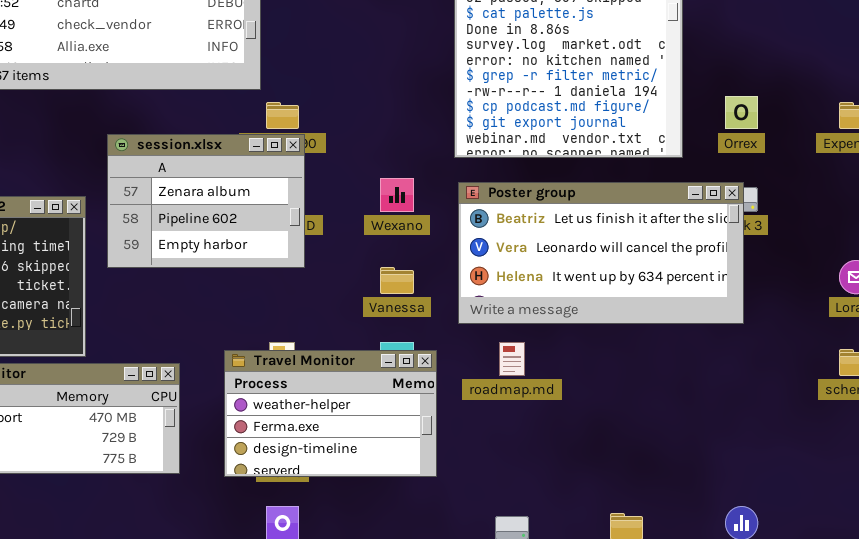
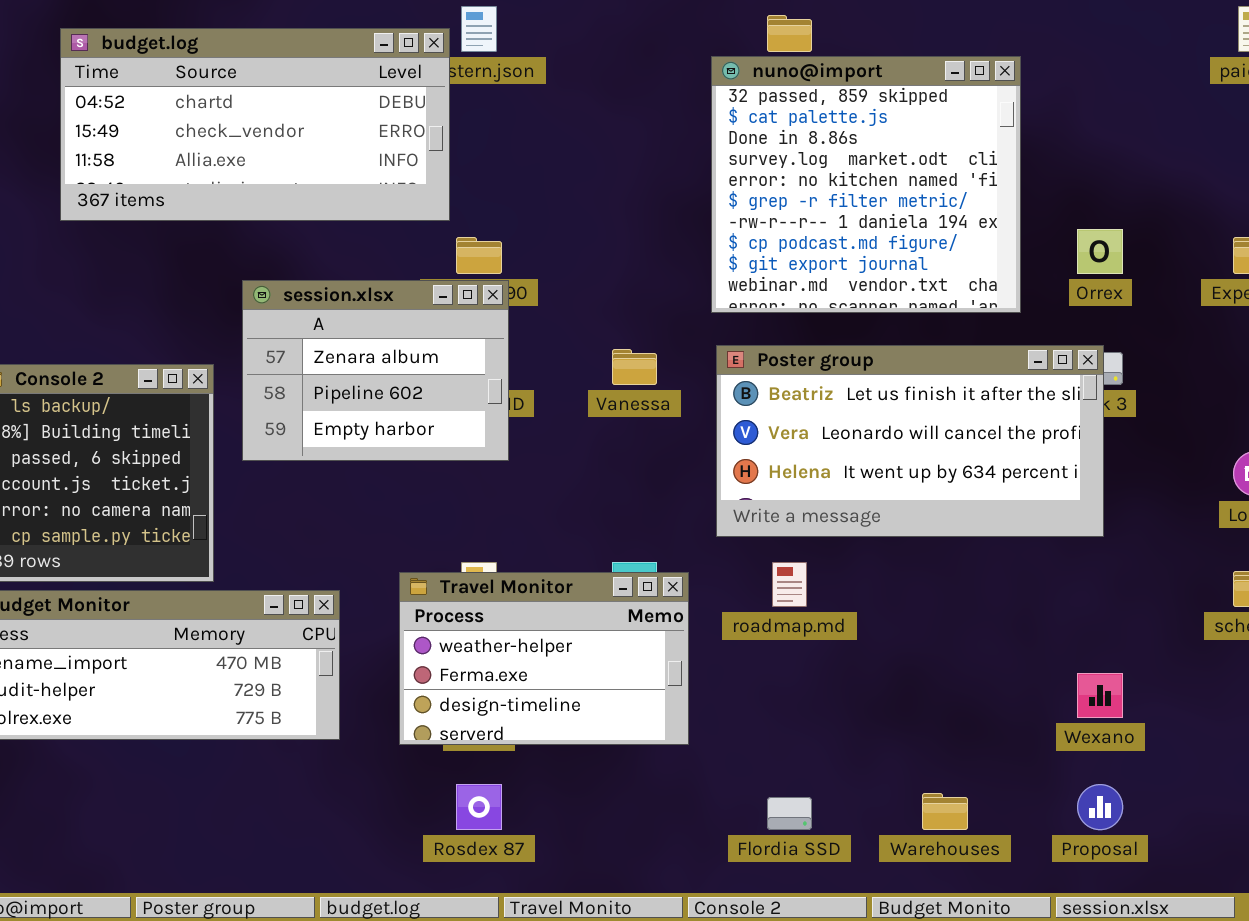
Wexano: [380,178,414,212] -> [1077,673,1123,718], moved
Vanessa: [380,267,414,294] -> [612,349,657,385], moved

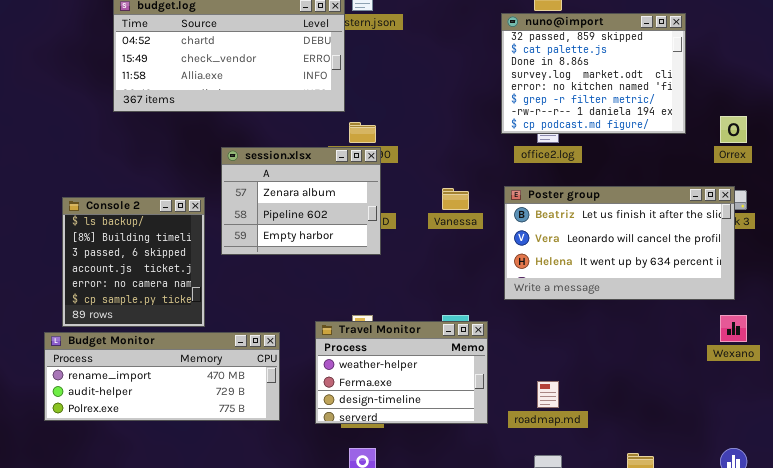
nuno@import: [711,56,1021,313] -> [501,13,686,134], resized
roadmap.md: [772,562,807,607] -> [537,381,559,408], moved
Wexano: [1077,673,1123,718] -> [720,315,747,342], moved

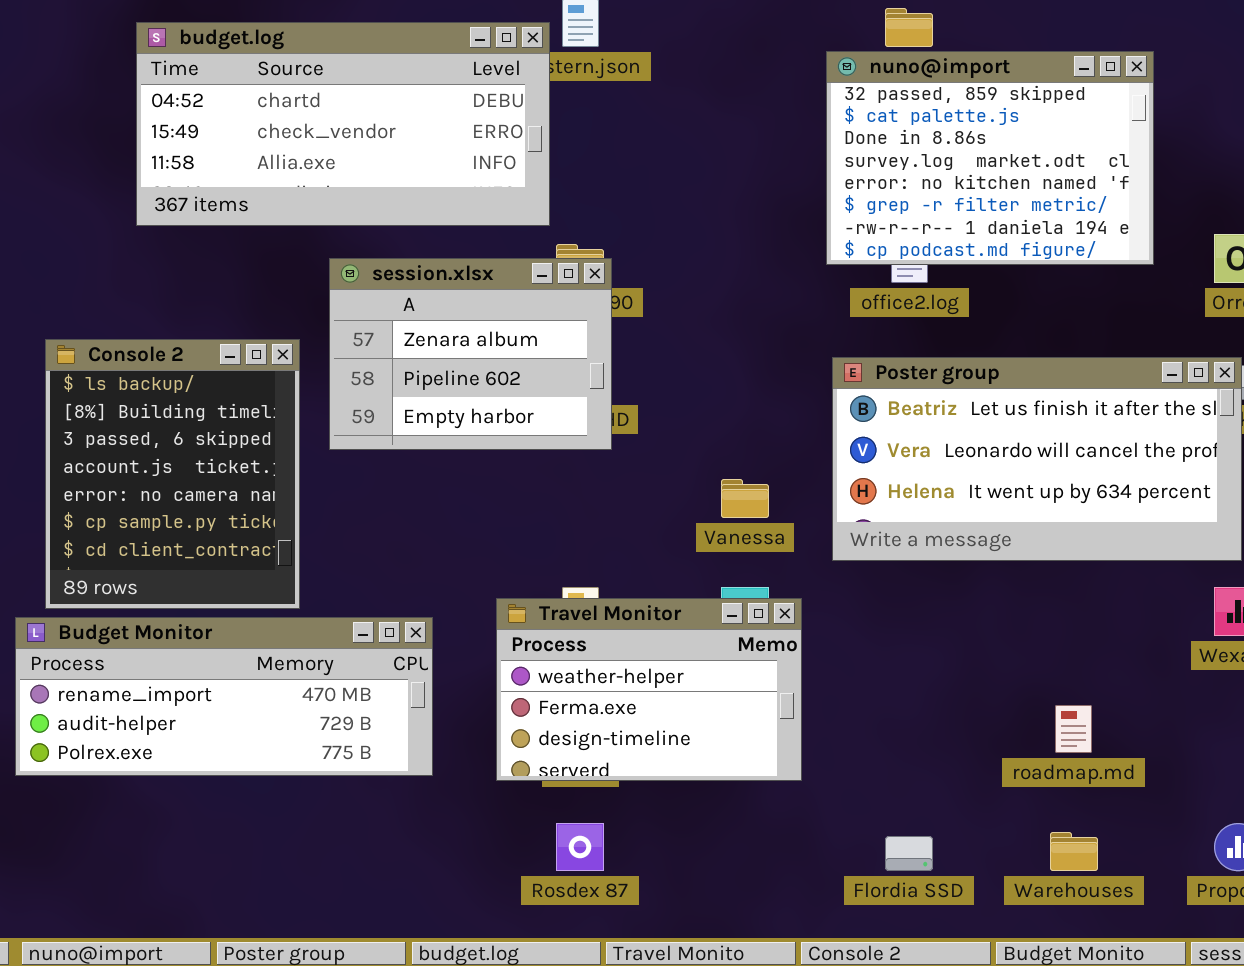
session.xlsx: [221,147,381,255] -> [329,258,612,450], moved
Vanessa: [442,188,469,210] -> [721,479,769,518], moved
Console 2: [62,197,205,327] -> [45,339,300,609], resized
roadmap.md: [537,381,559,408] -> [1055,705,1092,753], moved

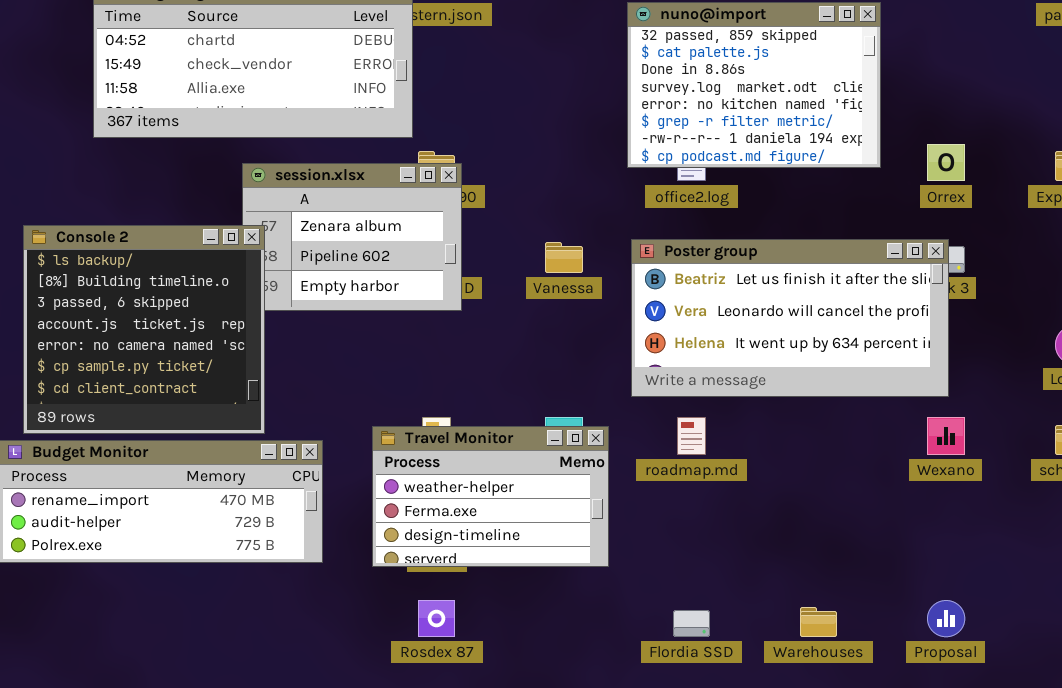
Console 2: [45,339,300,609] -> [23,225,265,434], resized
Vanessa: [721,479,769,518] -> [545,242,583,273], moved
roadmap.md: [1055,705,1092,753] -> [677,417,706,455], moved

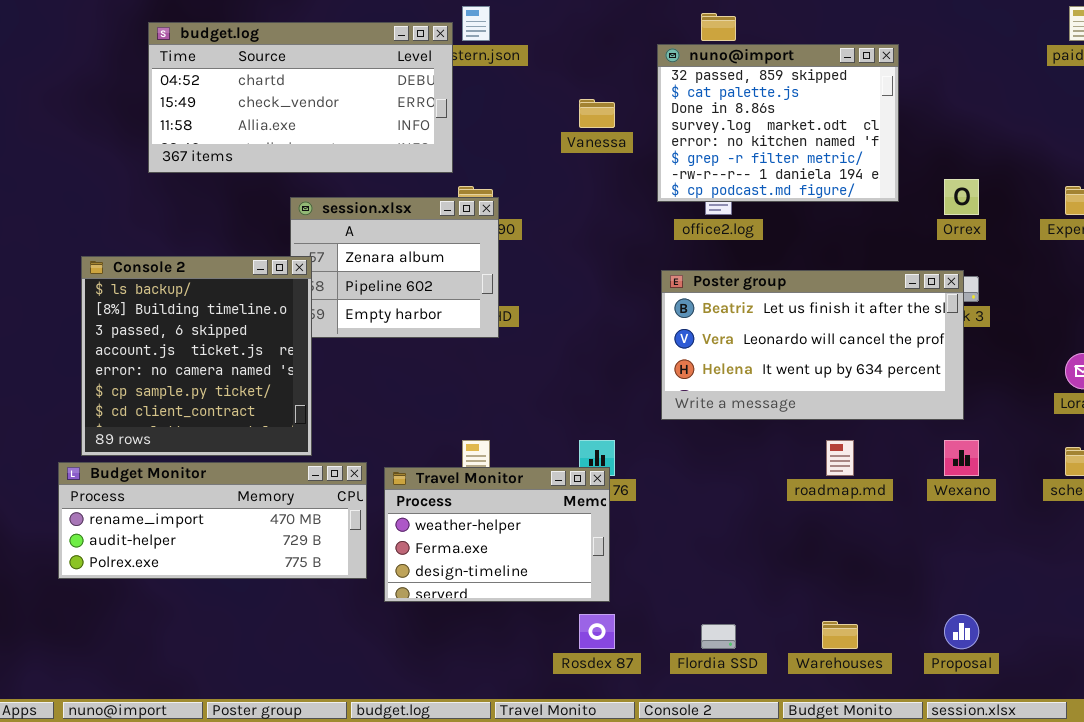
Vanessa: [545,242,583,273] -> [579,99,615,128], moved
roadmap.md: [677,417,706,455] -> [826,440,854,476], moved
Travel Monitor: [372,426,609,567] -> [384,467,610,602], moved
Rosdex 87: [418,600,455,637] -> [579,614,615,649], moved

